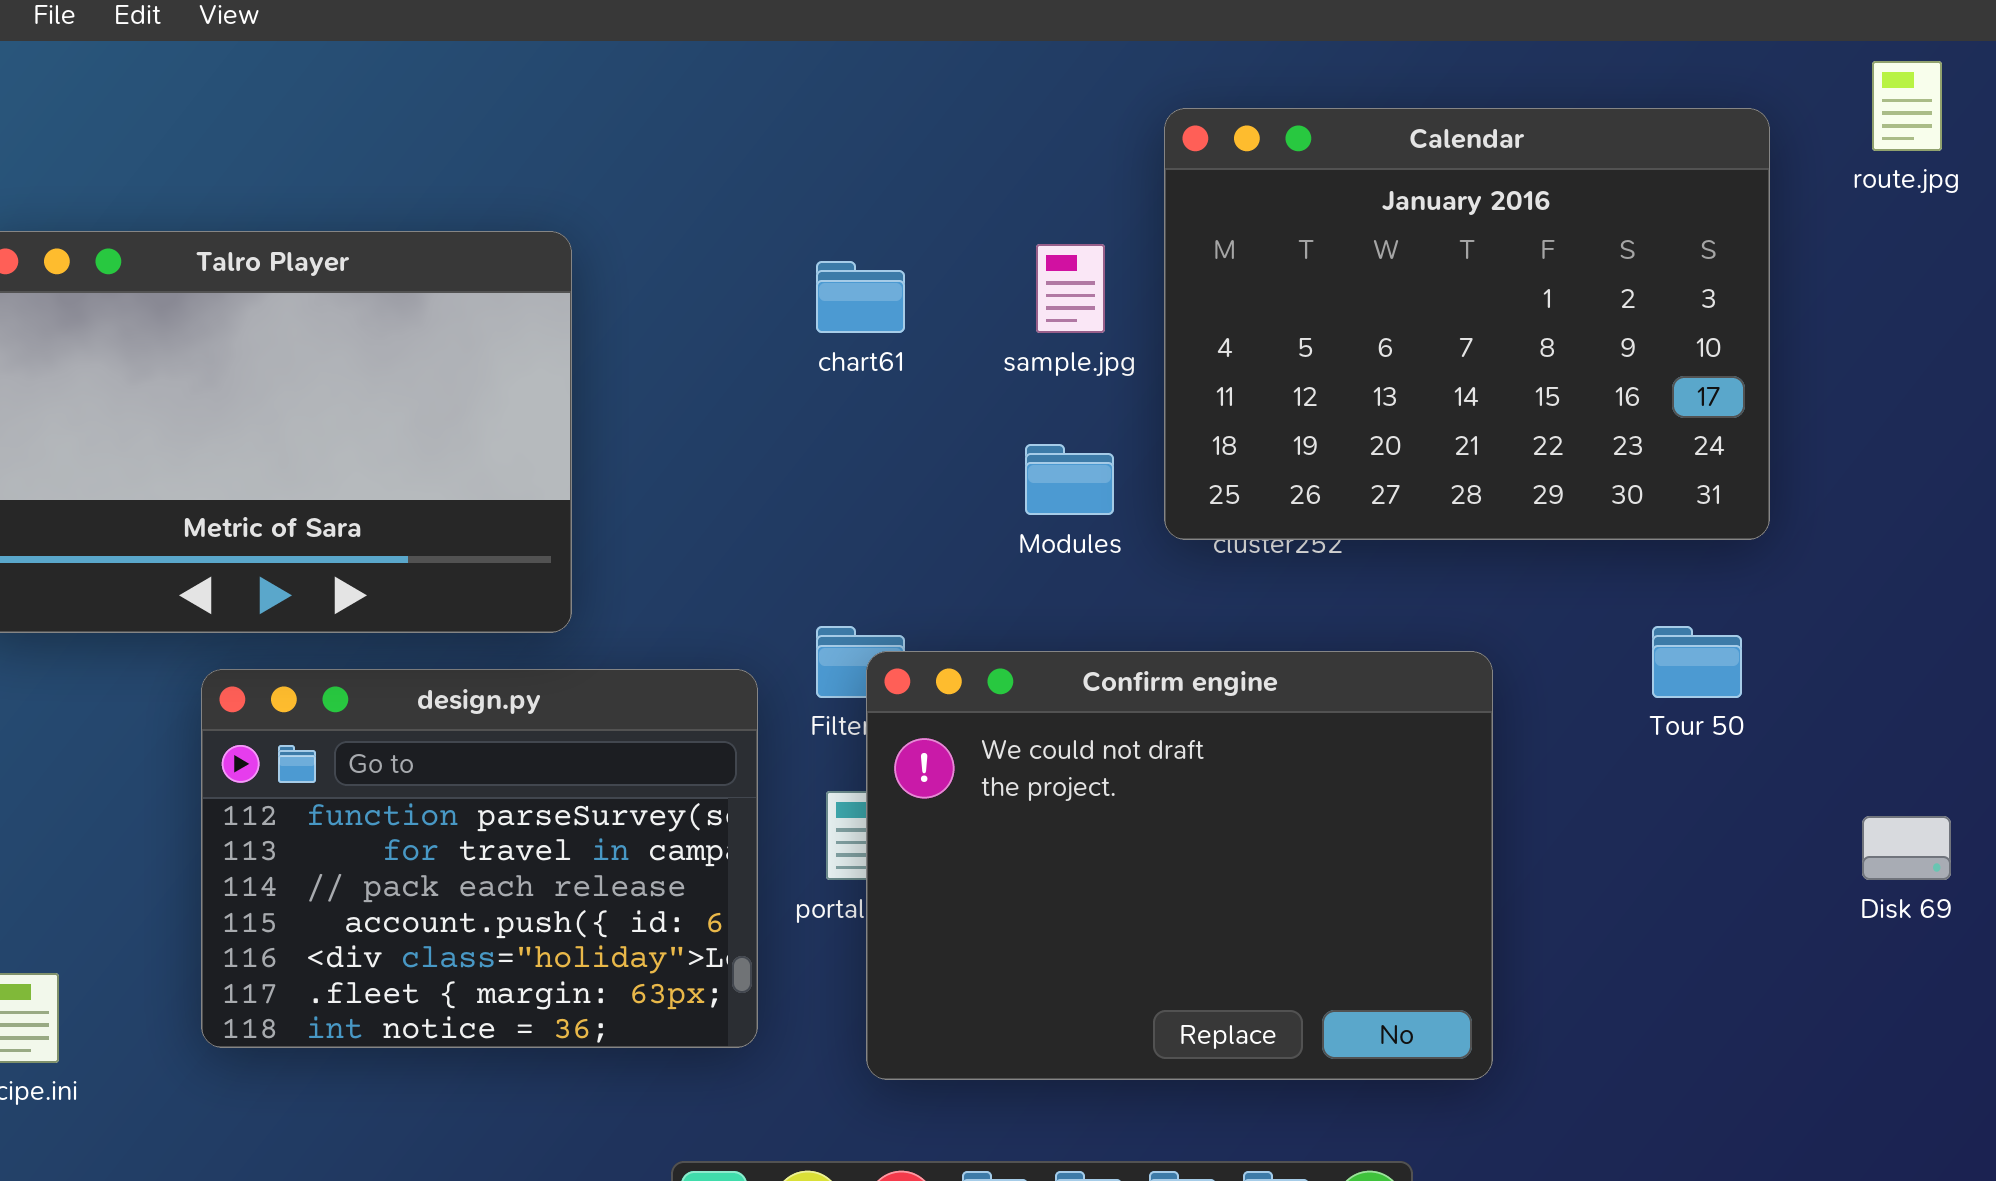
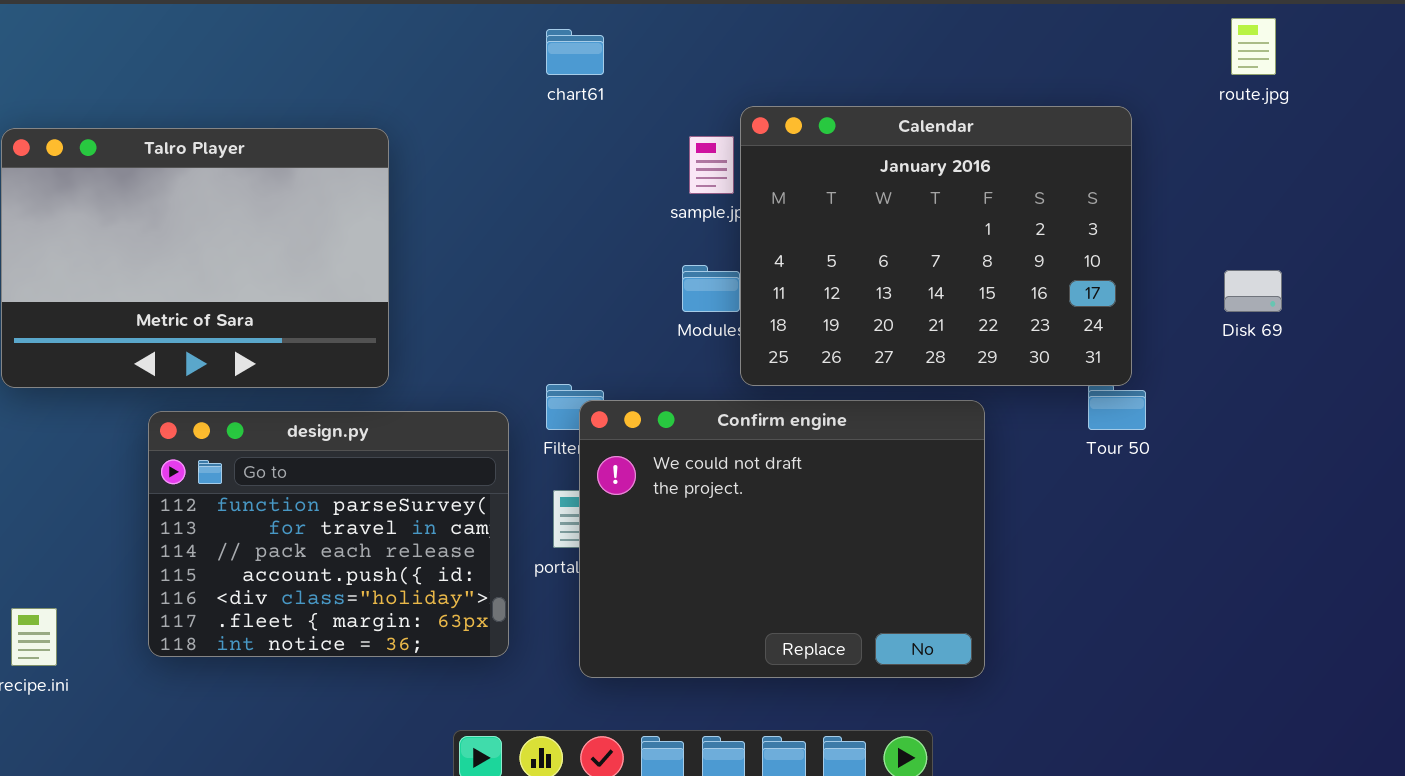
Calendar: [1164,108,1770,540] -> [740,106,1132,386], moved
chart61: [816,261,905,333] -> [546,29,604,75], moved
Disk 69: [1862,816,1951,880] -> [1224,270,1282,312], moved

